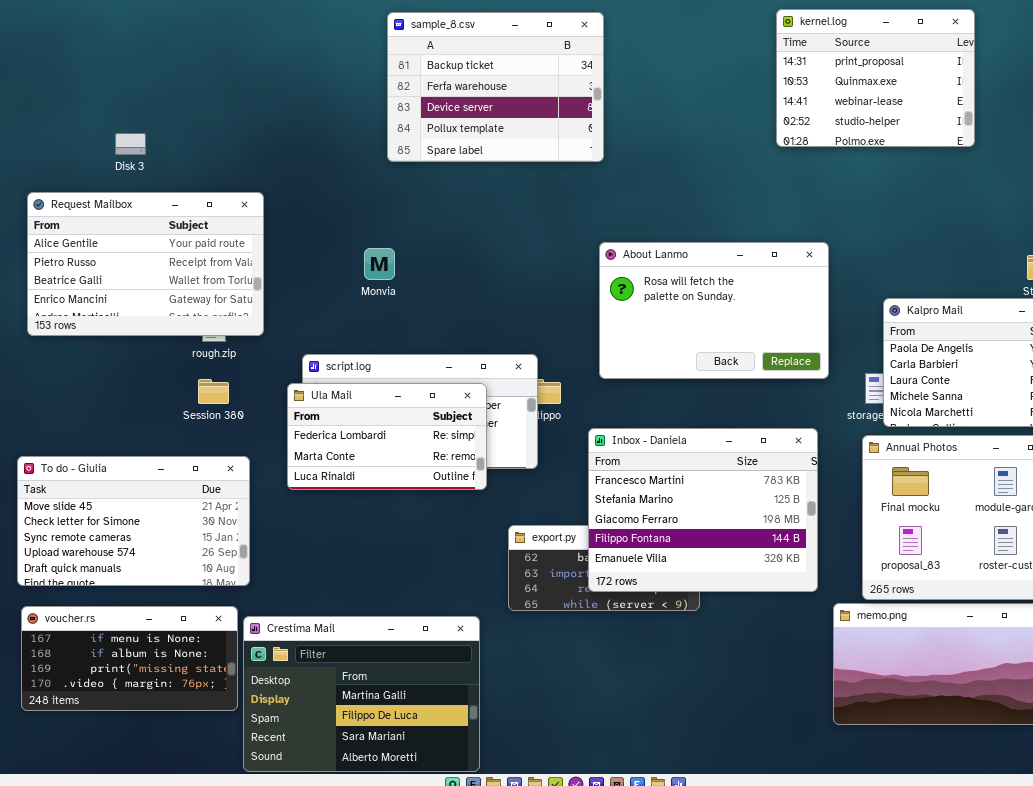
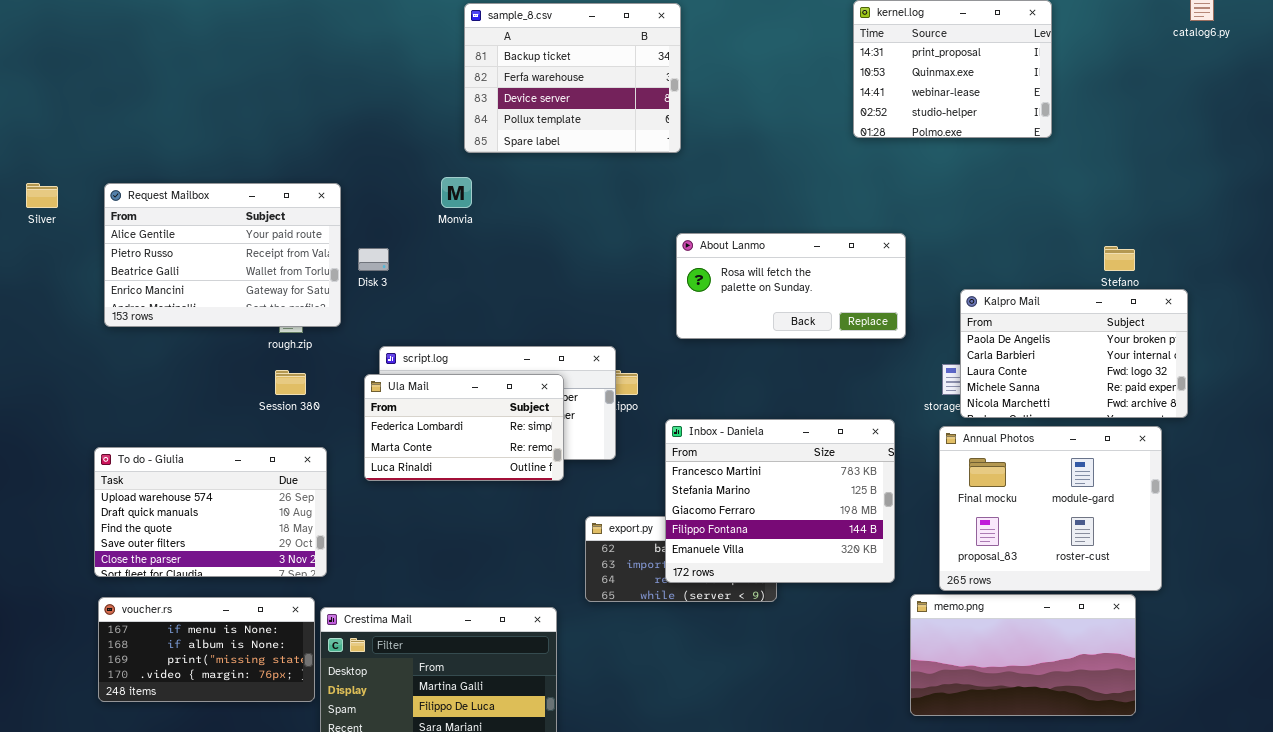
Disk 3: [115,133,146,155] -> [358,248,389,271], moved
About Lanmo: [599,242,829,379] -> [676,233,906,339], resized
Monvia: [364,248,395,280] -> [441,177,472,208], moved
To do - Giulia: [17,456,250,586] -> [94,447,327,577], scrolled down 3 rows

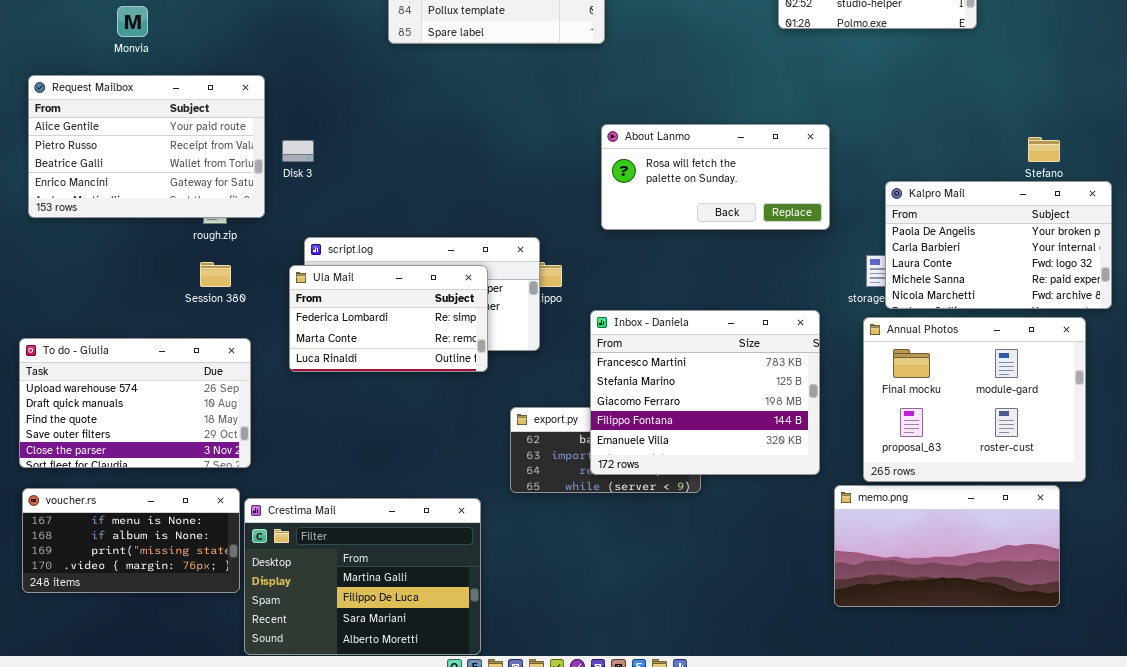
Monvia: [441,177,472,208] -> [117,6,148,37], moved

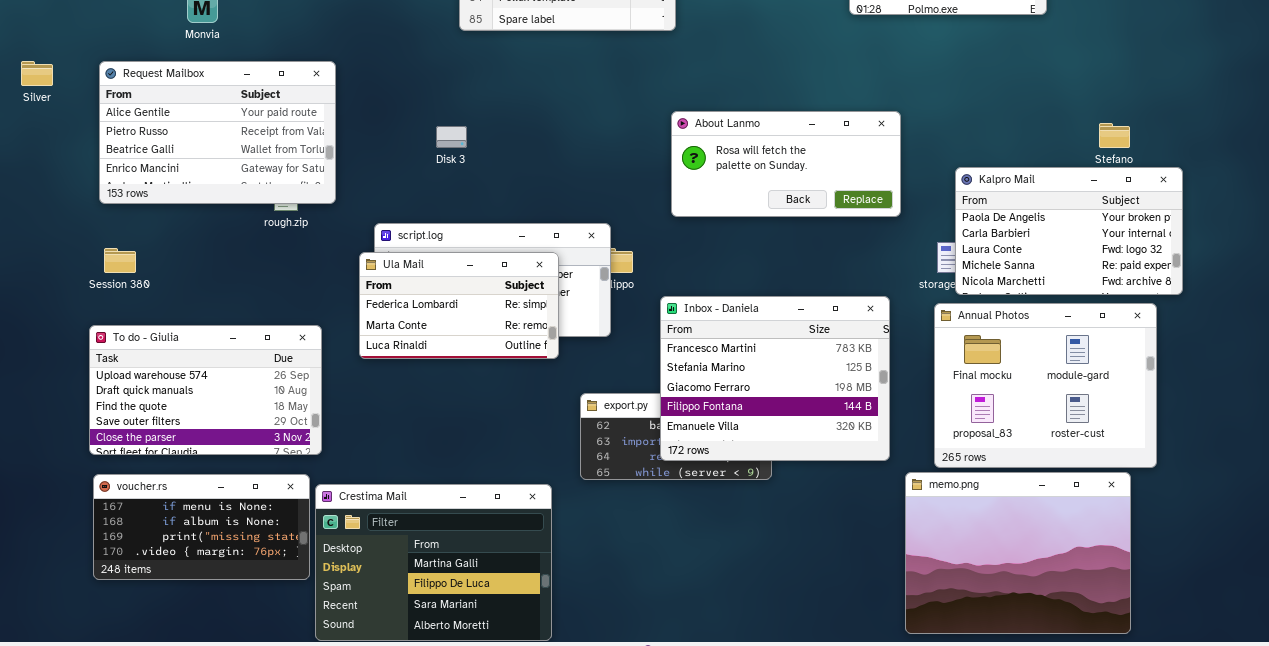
Disk 3: [282,140,314,162] -> [436,126,467,148], moved
Session 380: [200,262,231,287] -> [104,248,136,273], moved
memo.png: [834,485,1060,607] -> [905,472,1131,634], resized

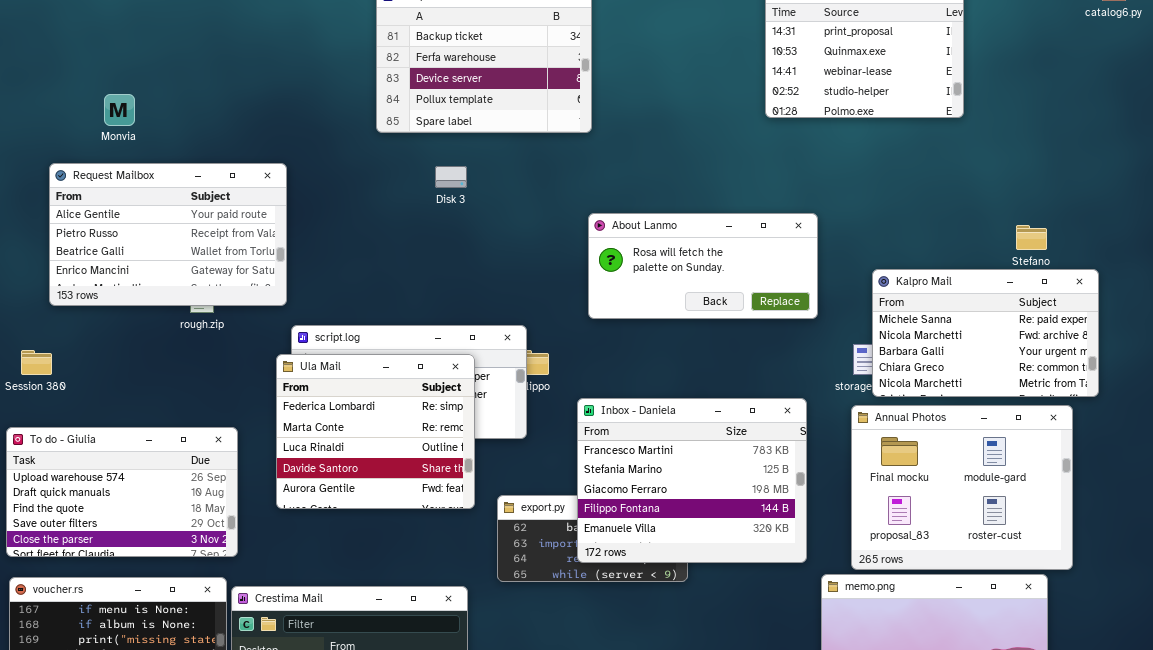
Request Mailbox: [99,61,336,204] -> [49,163,287,306], moved
Disk 3: [436,126,467,148] -> [435,166,467,188], moved
Kalpro Mail: [955,167,1183,295] -> [872,269,1099,397], scrolled down 3 rows
Ula Mail: [359,252,559,359] -> [276,354,475,509], resized

